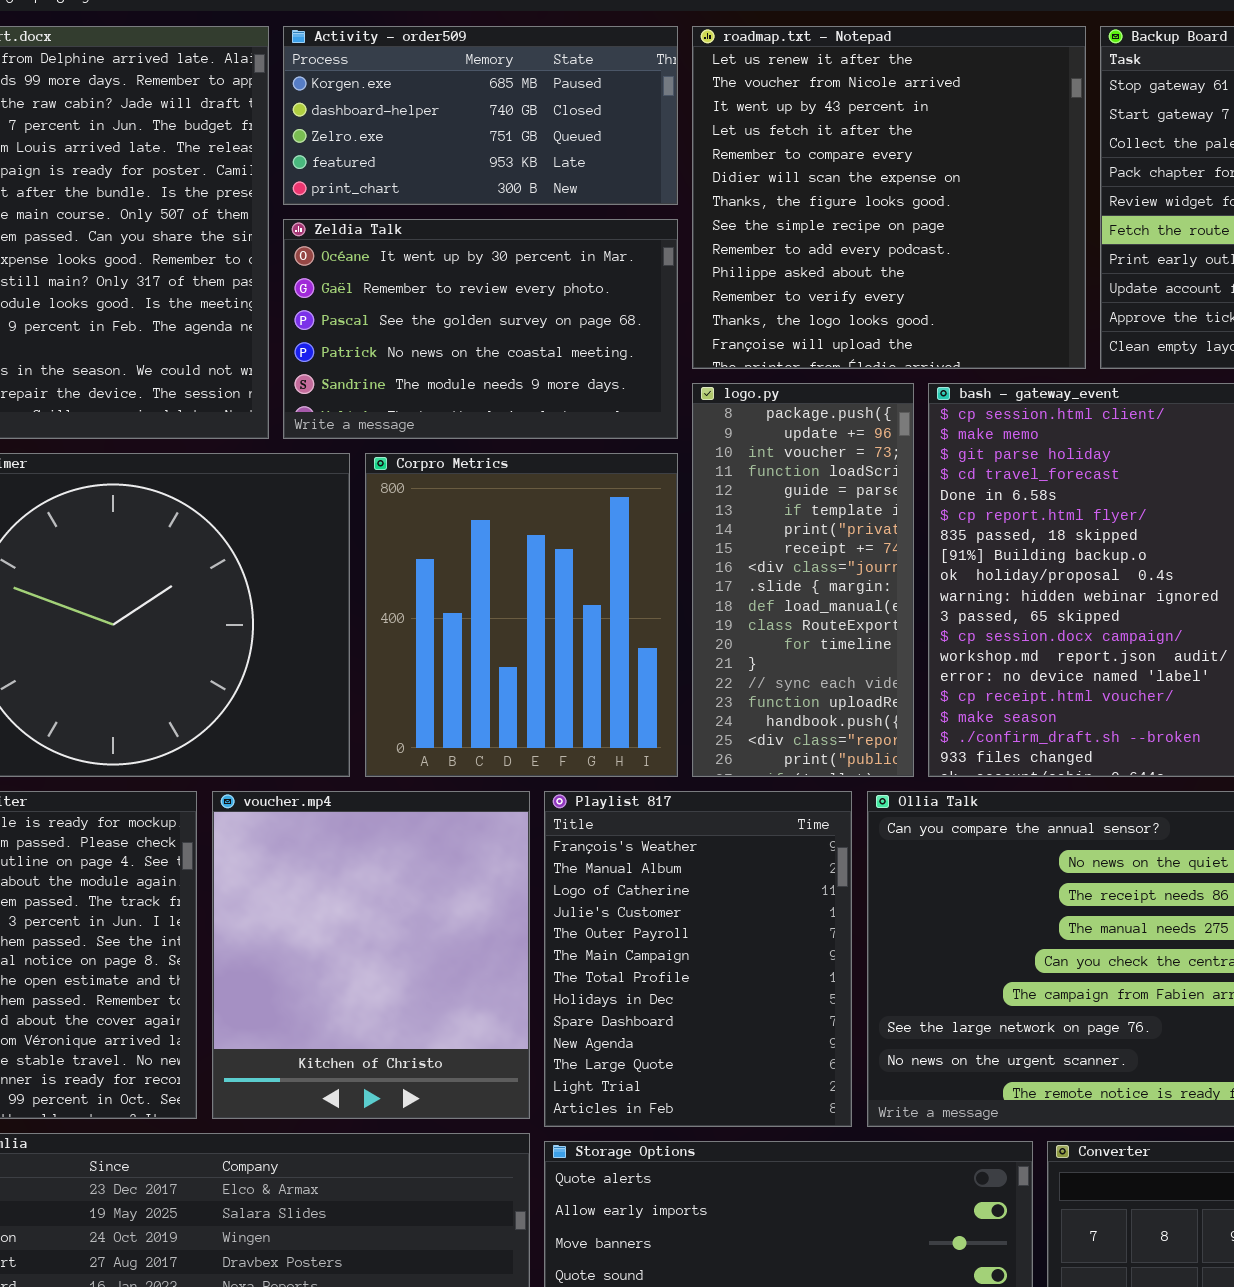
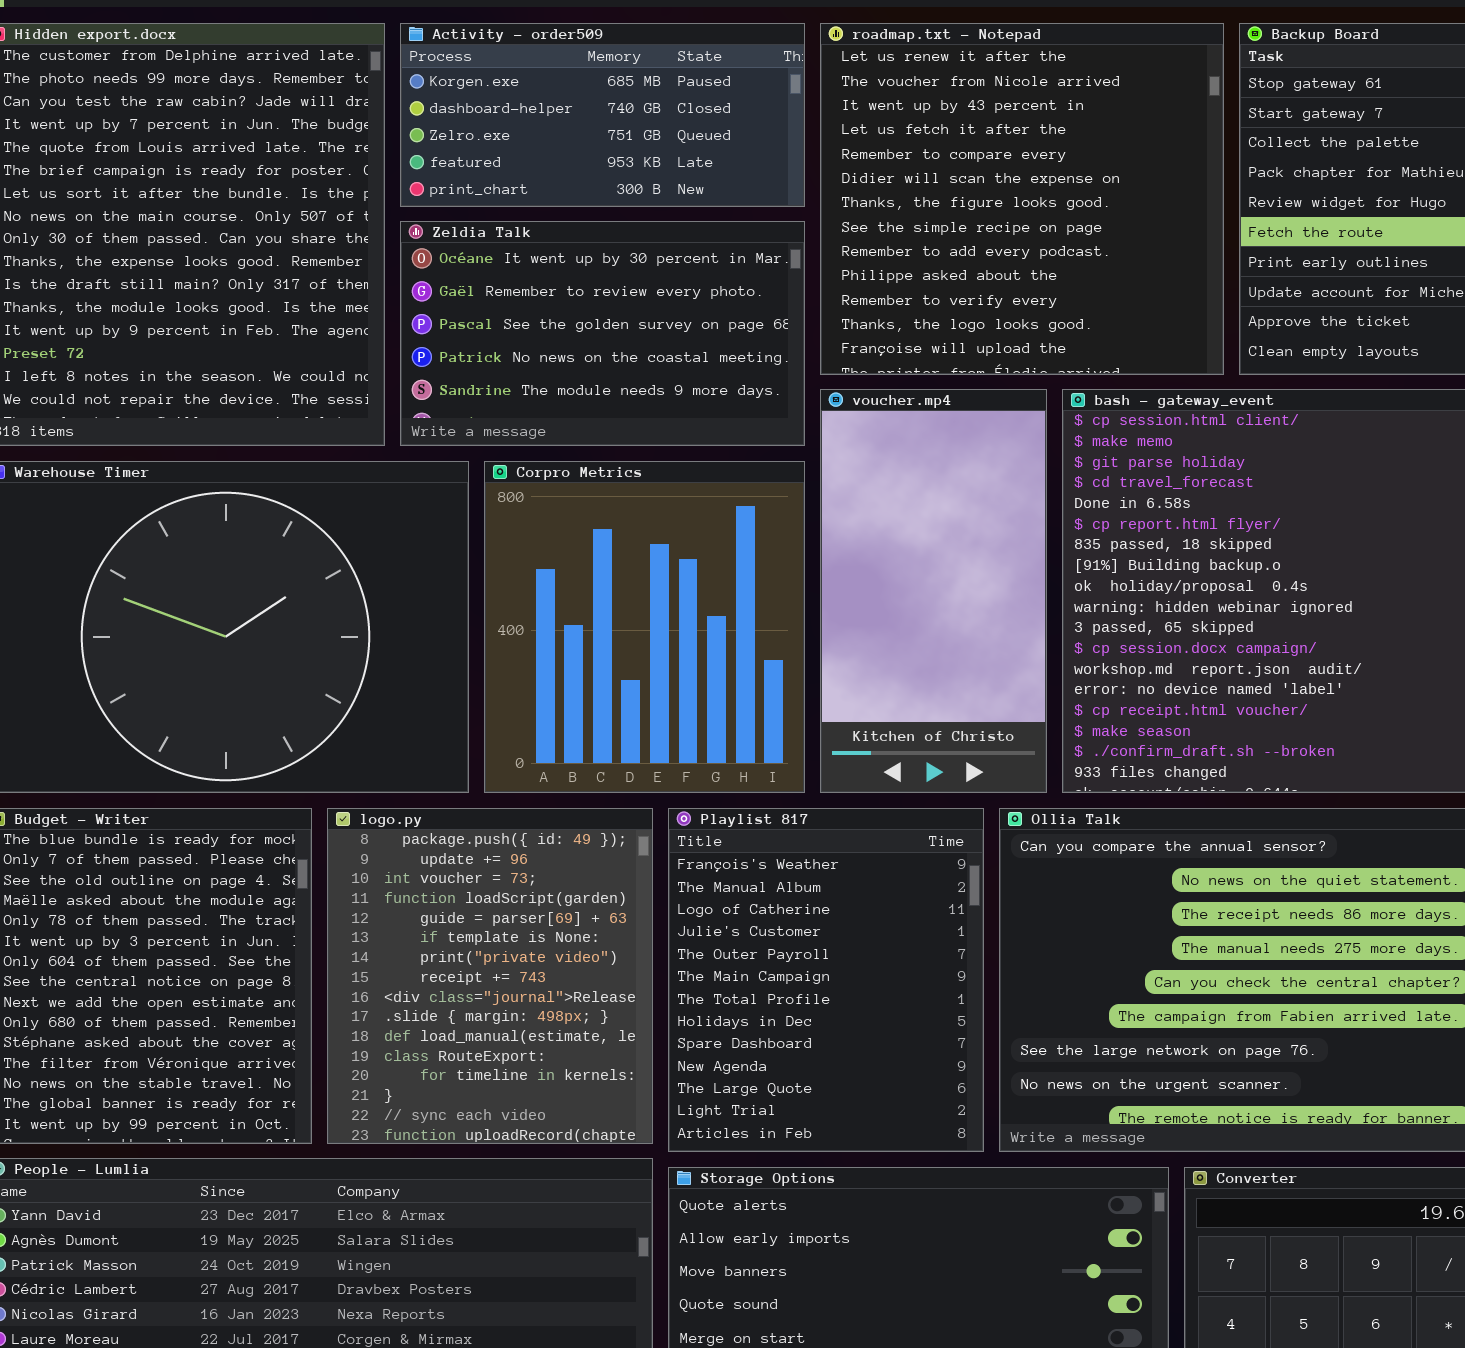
logo.py: [692,383,914,777] -> [327,808,653,1144], moved, resized
voucher.mp4: [212,791,530,1119] -> [820,389,1047,793], moved, resized

